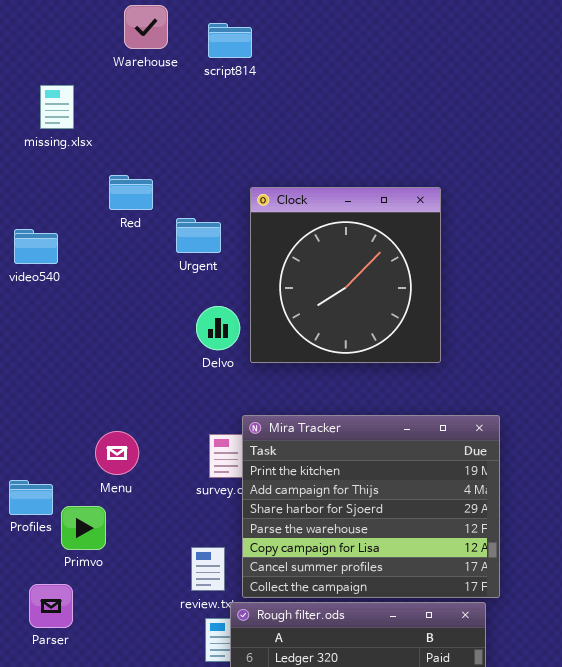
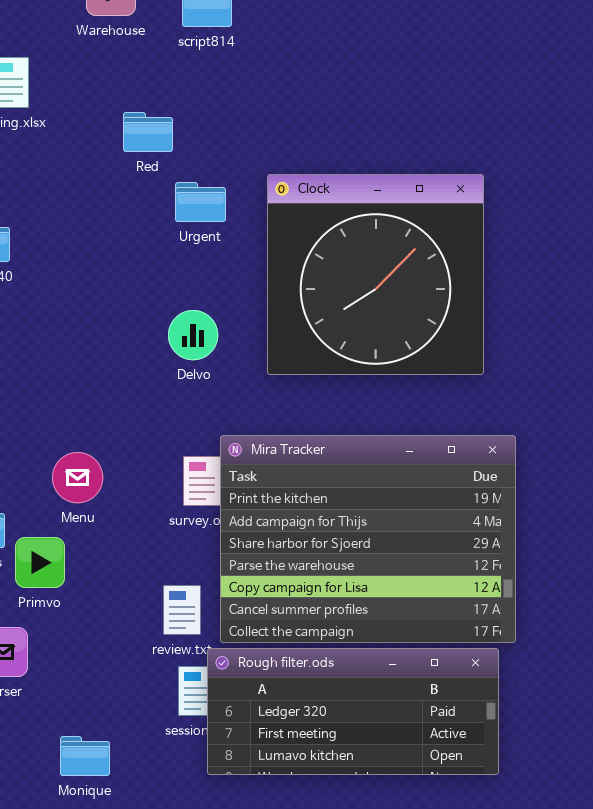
Red: [109,175,153,210] -> [123,112,173,152], moved
Clock: [250,187,441,363] -> [267,174,484,375], moved
Urgent: [176,218,221,253] -> [175,182,226,222], moved

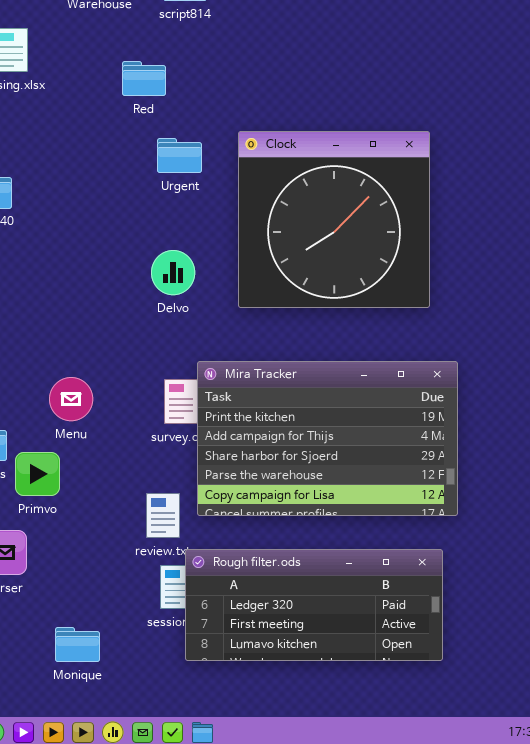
Red: [123,112,173,152] -> [122,61,166,96], moved
Mira Tracker: [220,435,516,643] -> [197,361,458,516], resized

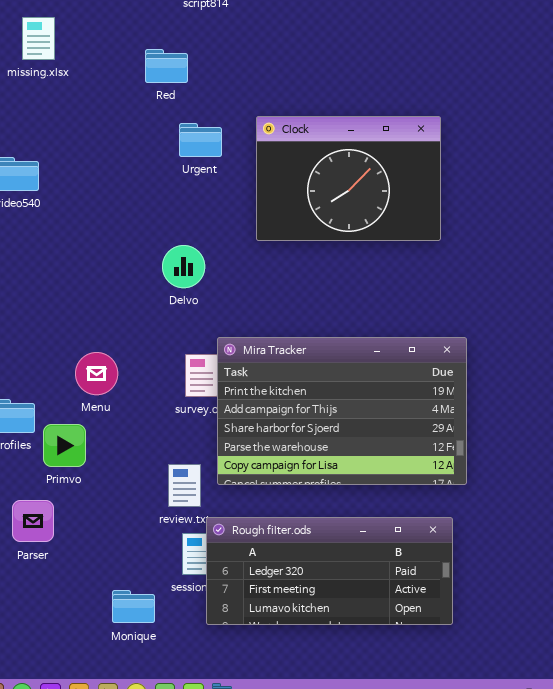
Clock: [238,131,430,308] -> [256,116,441,241], resized
Delvo: [151,250,195,295] -> [162,245,205,288], moved
Monique: [55,627,100,662] -> [112,590,155,623], moved

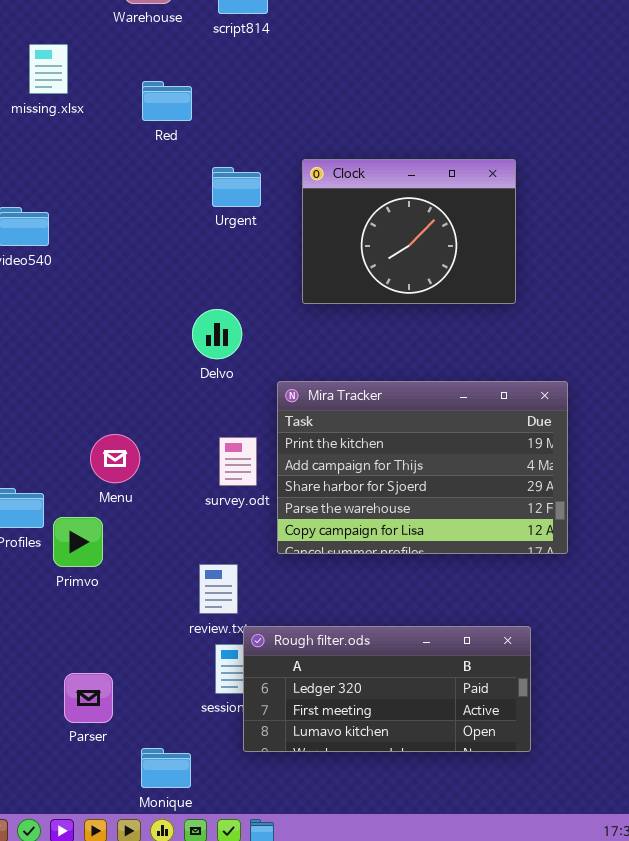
Red: [145,49,188,83] -> [142,81,192,121], moved
Mira Tracker: [217,337,467,485] -> [277,381,568,554], moved
Parser: [12,500,54,542] -> [64,673,113,723], moved
Monique: [112,590,155,623] -> [141,748,191,788], moved

